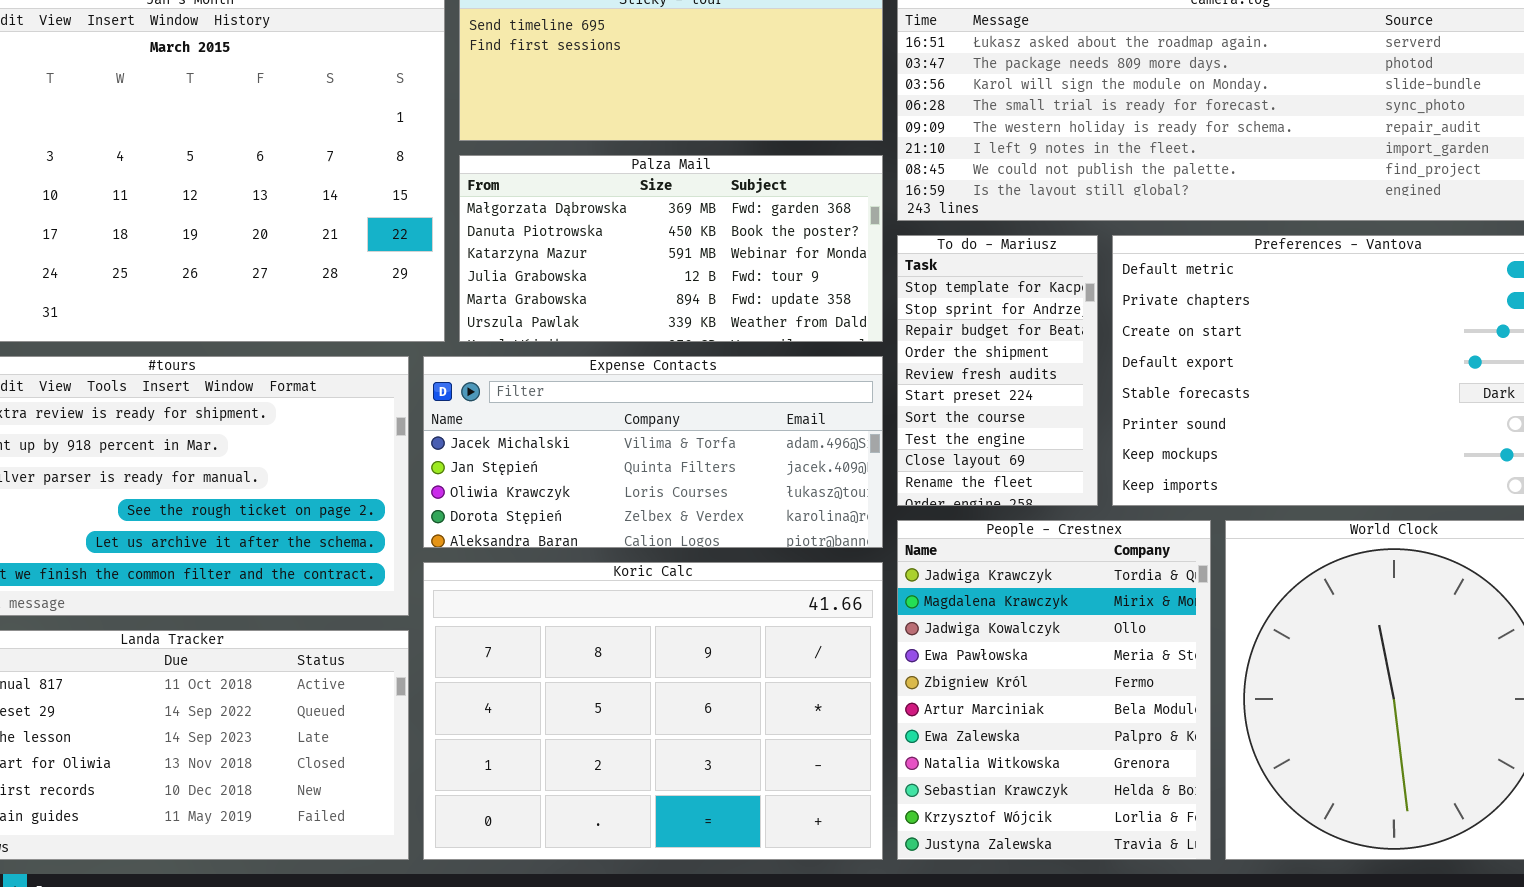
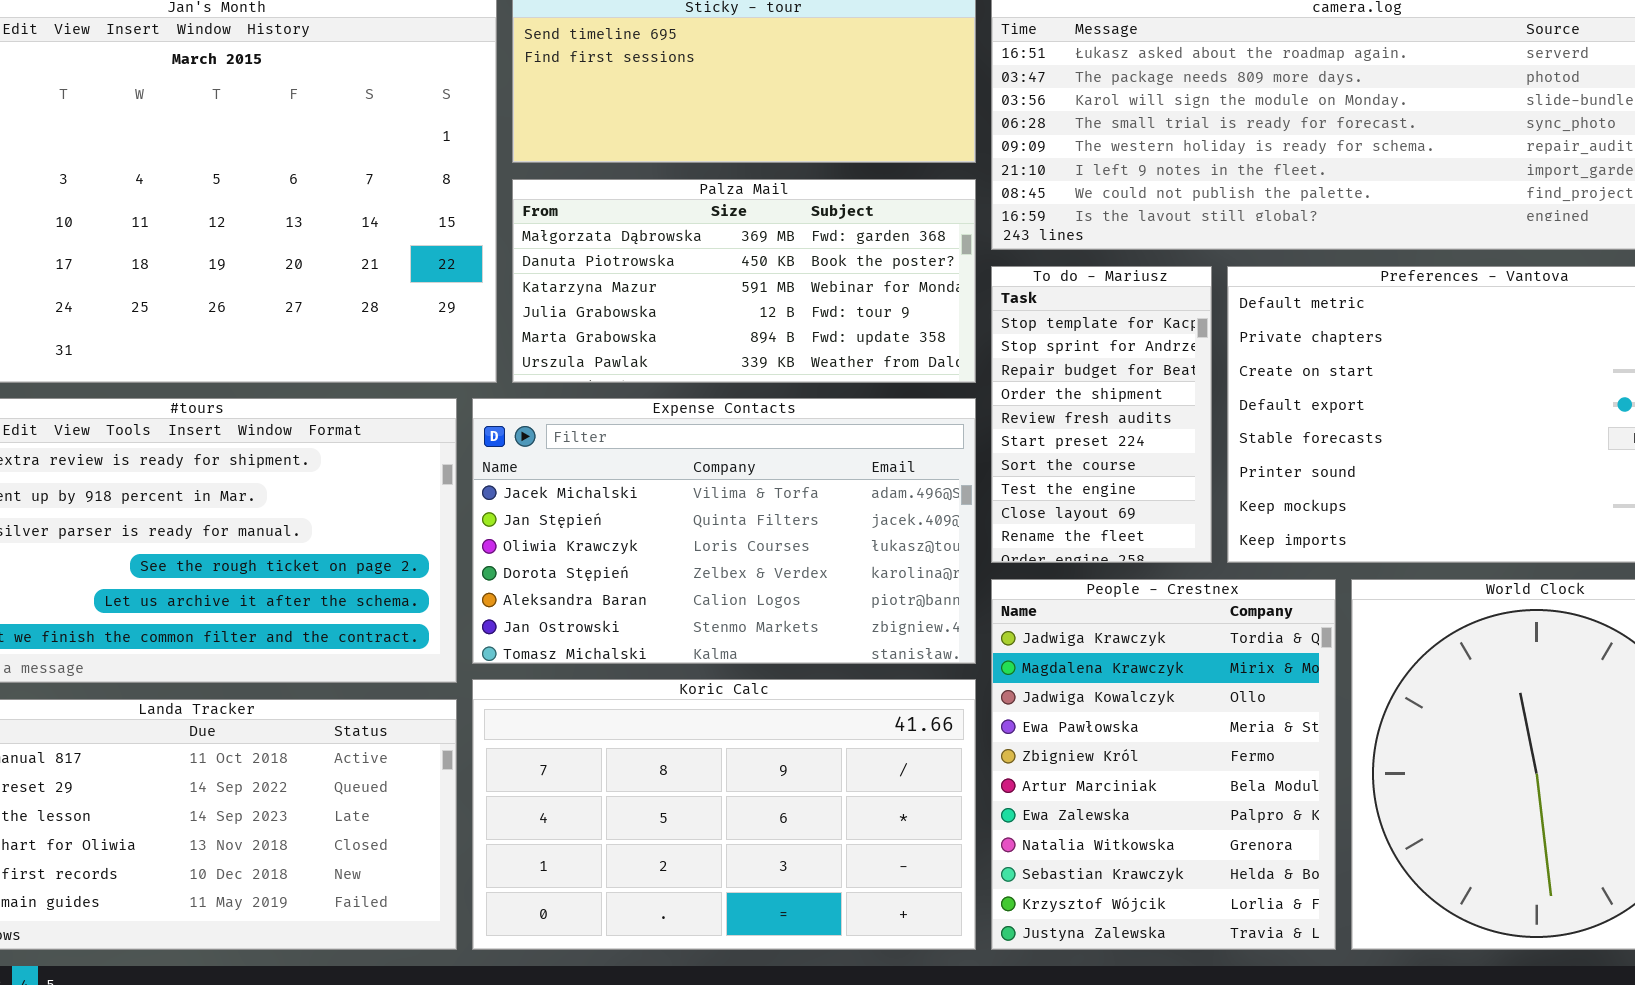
Expense Contacts: [423,356,883,548] -> [472,398,976,664], resized
Koric Calc: [423,562,883,860] -> [472,679,976,950], resized

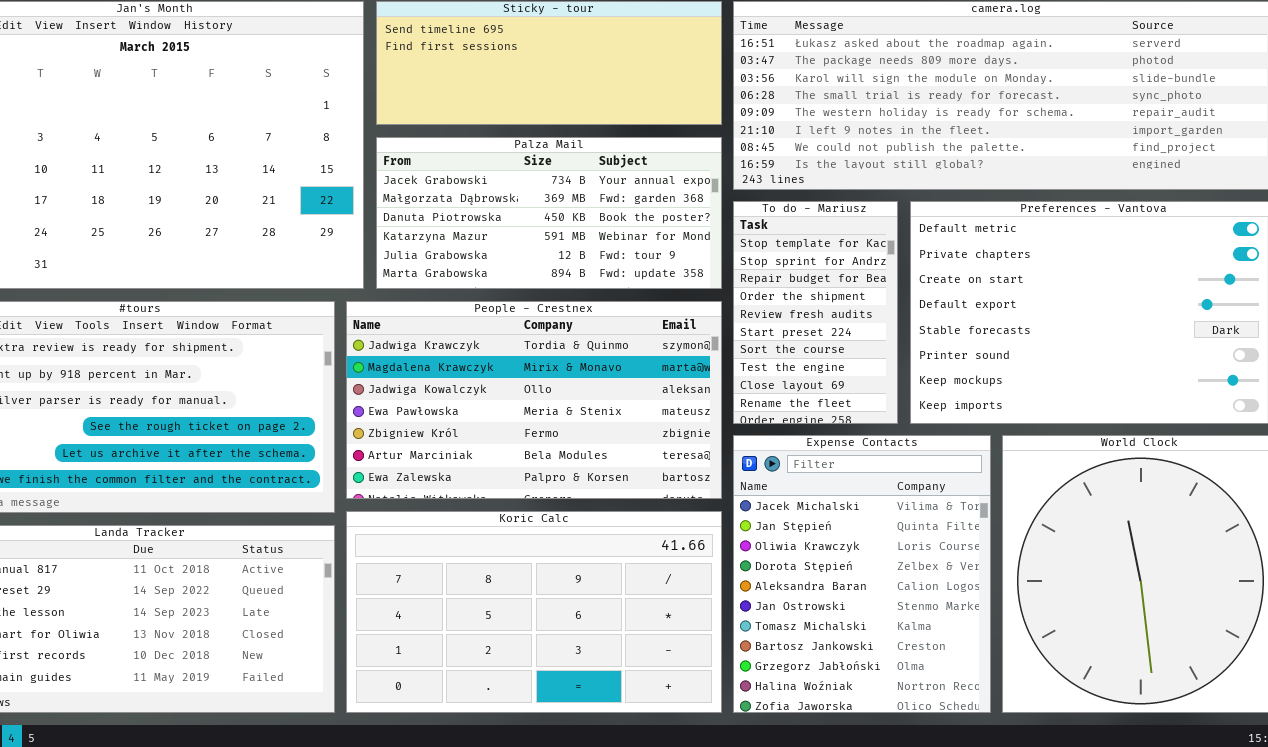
Palza Mail: [512,179,976,383] -> [376,137,722,289], scrolled up 1 row
Expense Contacts: [472,398,976,664] -> [733,435,991,713], moved, resized
People - Crestnex: [991,579,1336,950] -> [346,301,722,499], moved, resized

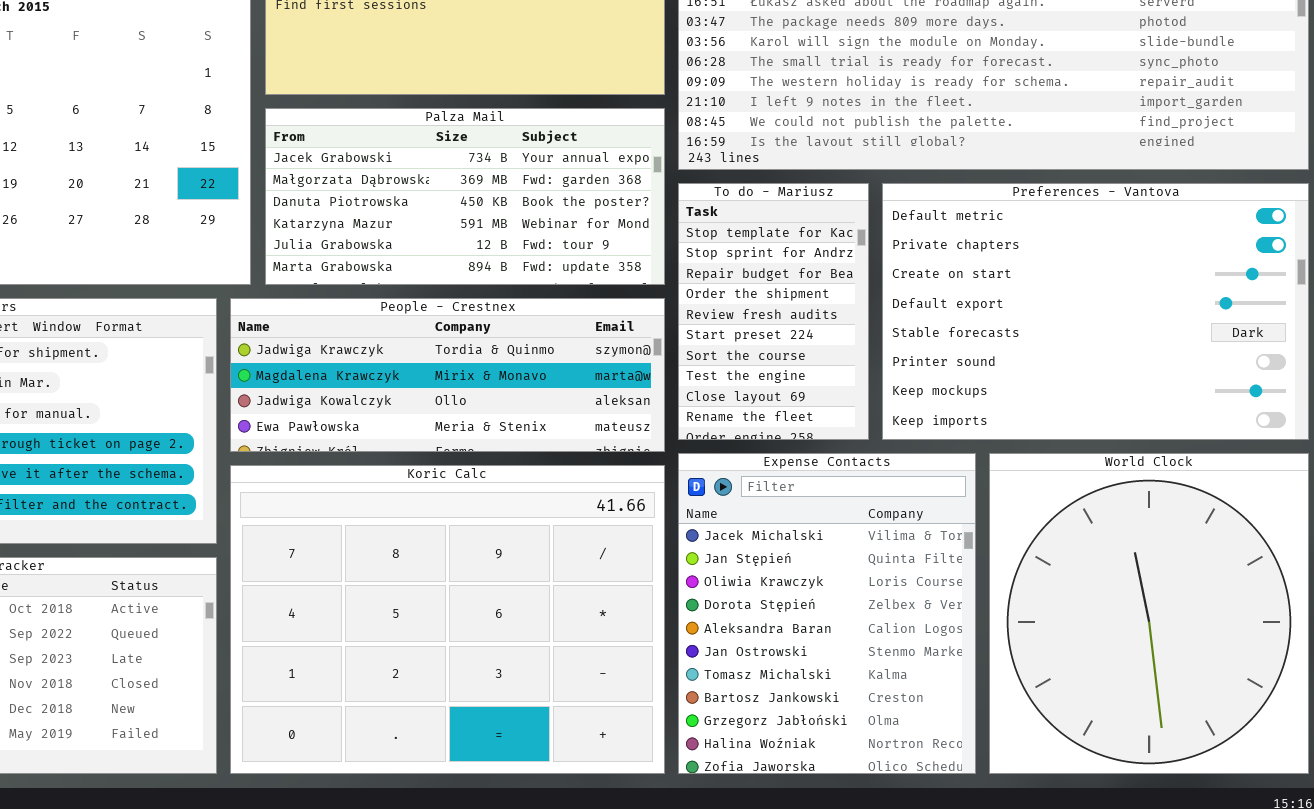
People - Crestnex: [346,301,722,499] -> [230,298,665,452], resized
Koric Calc: [346,511,722,713] -> [230,465,665,774], resized

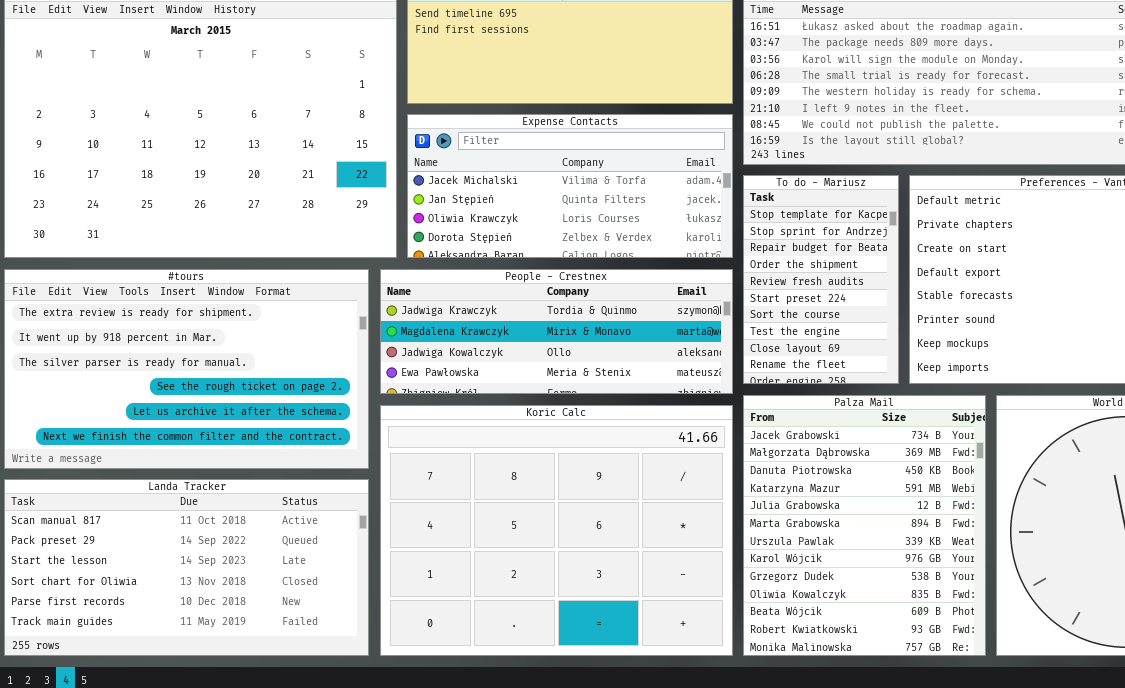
Palza Mail: [265,108,665,285] -> [743,395,986,656], moved, resized
Expense Contacts: [678,453,976,774] -> [407,114,733,258], moved, resized

